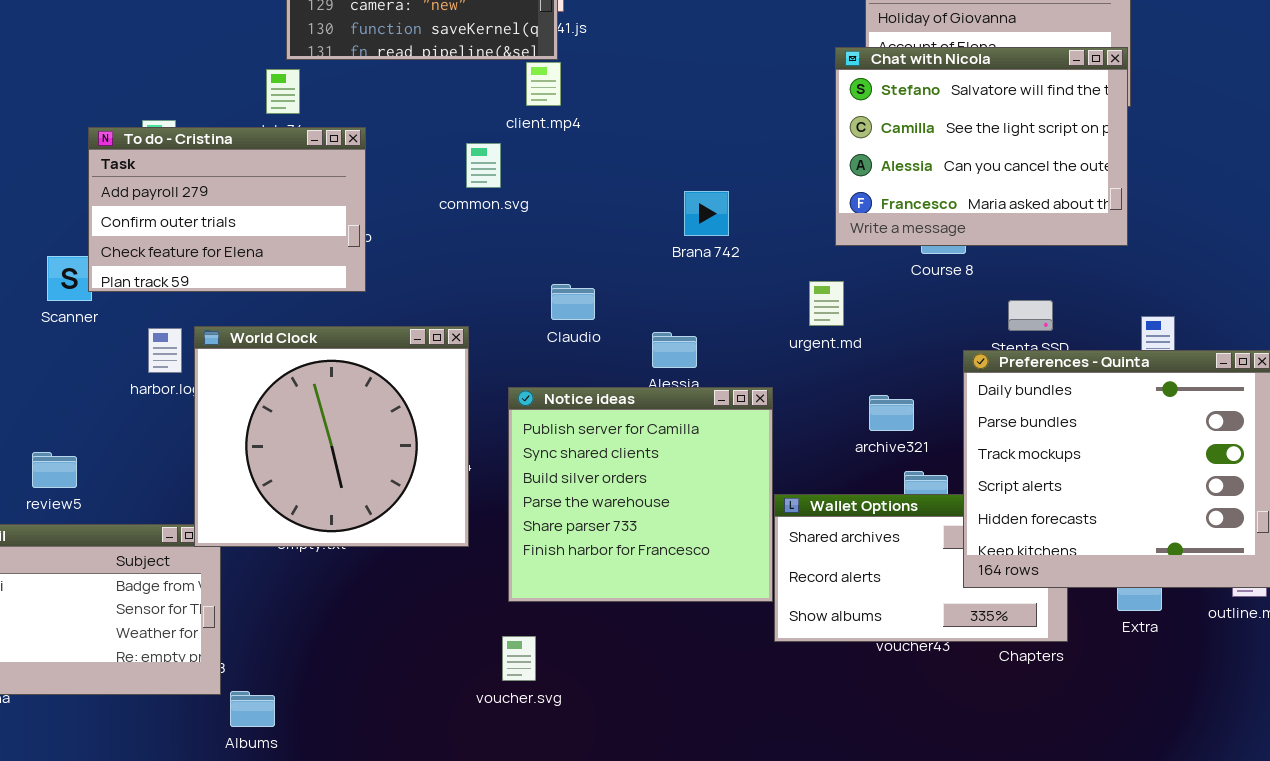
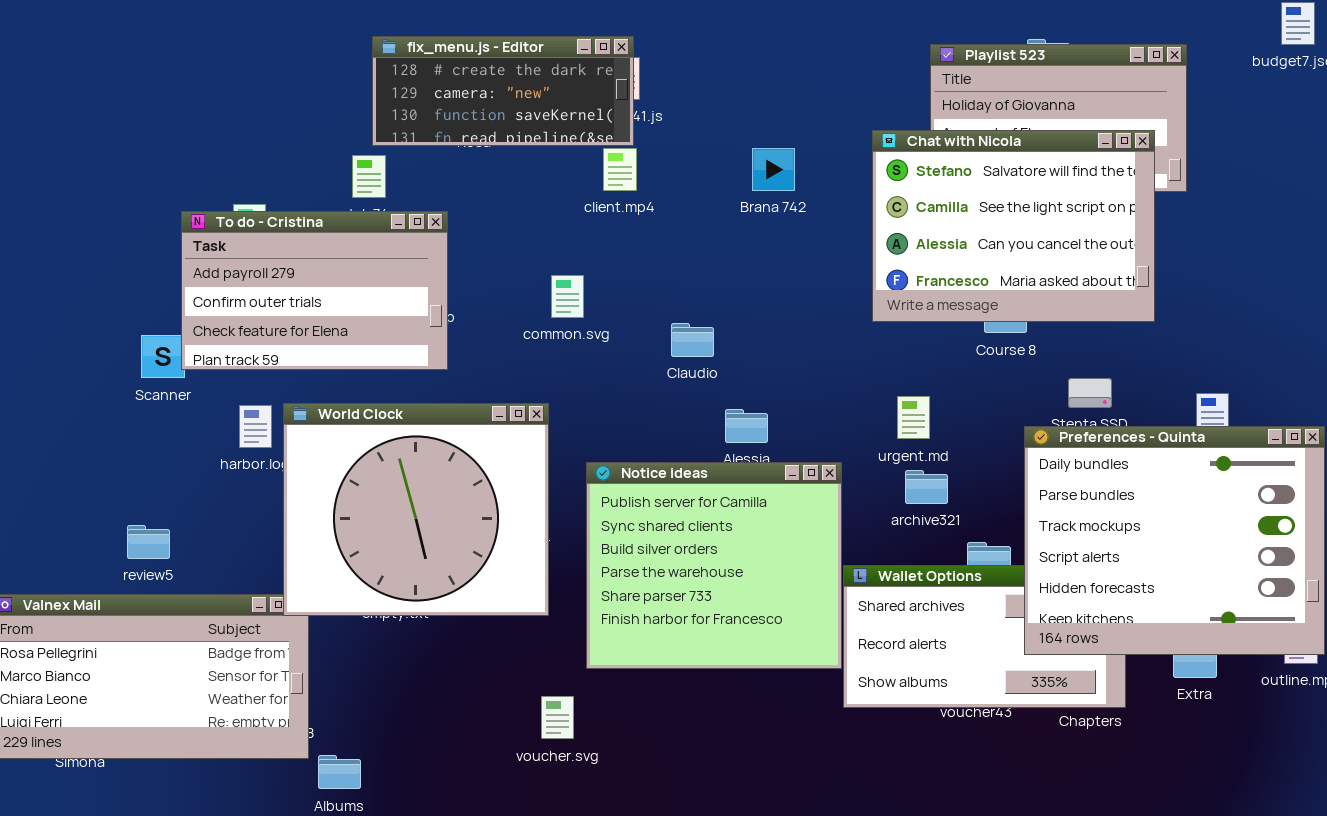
Chat with Nicola: [835,47,1128,246] -> [872,130,1155,322], moved
common.svg: [466,143,501,188] -> [551,275,584,318], moved
Brana 742: [684,191,729,236] -> [752,148,795,191], moved
urgent.md: [809,281,844,326] -> [897,396,930,439], moved
Claudio: [551,284,595,320] -> [671,323,714,357], moved
archive321: [869,395,914,431] -> [905,470,948,504], moved
voucher.svg: [502,636,536,681] -> [541,696,574,739], moved

